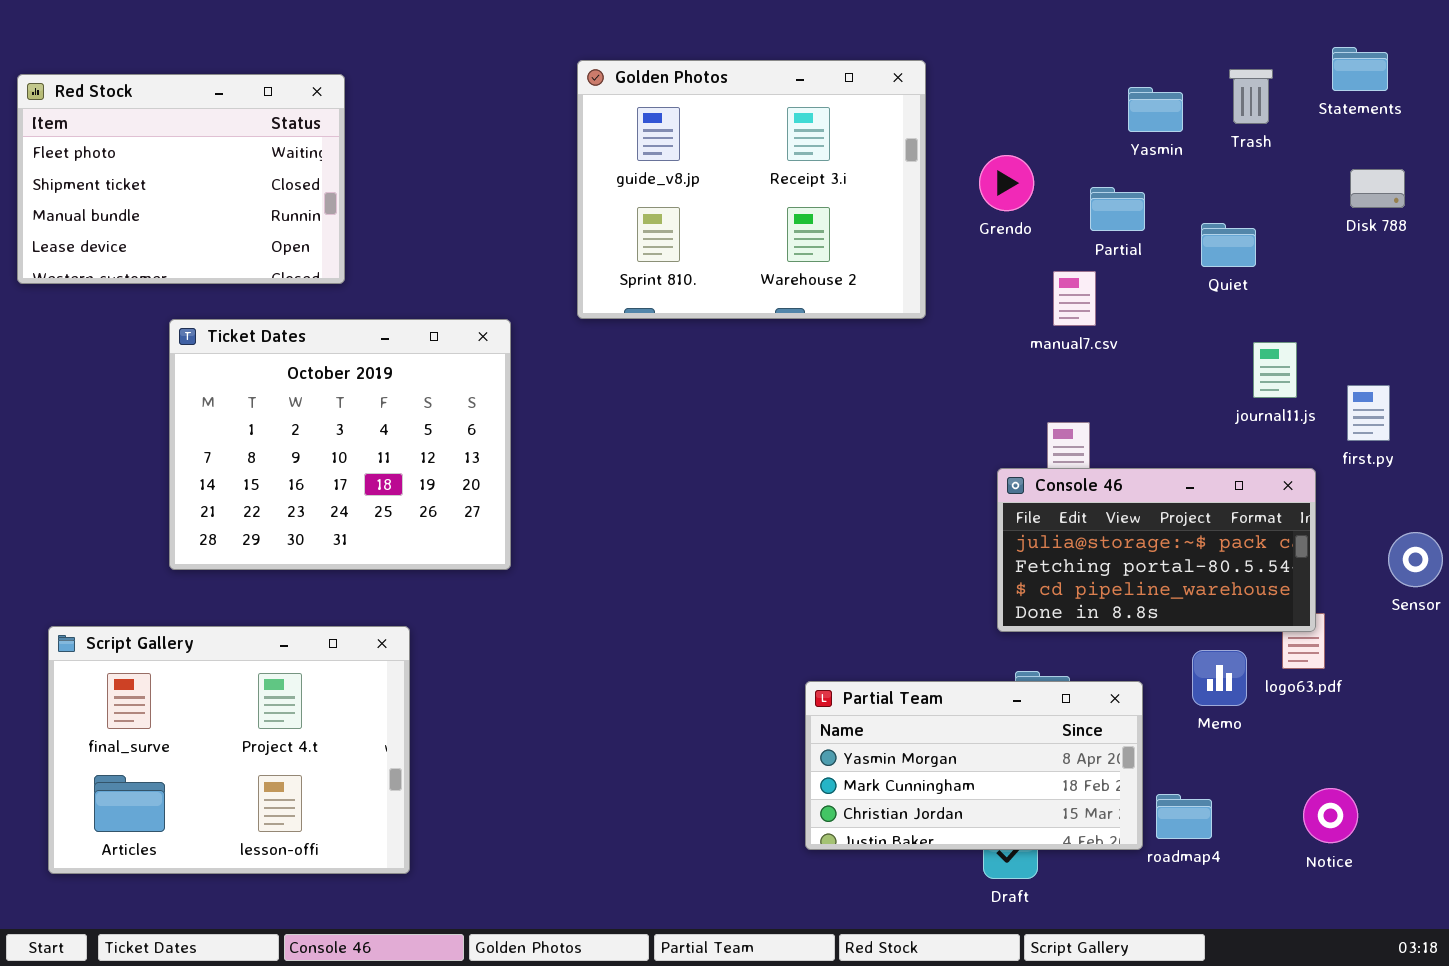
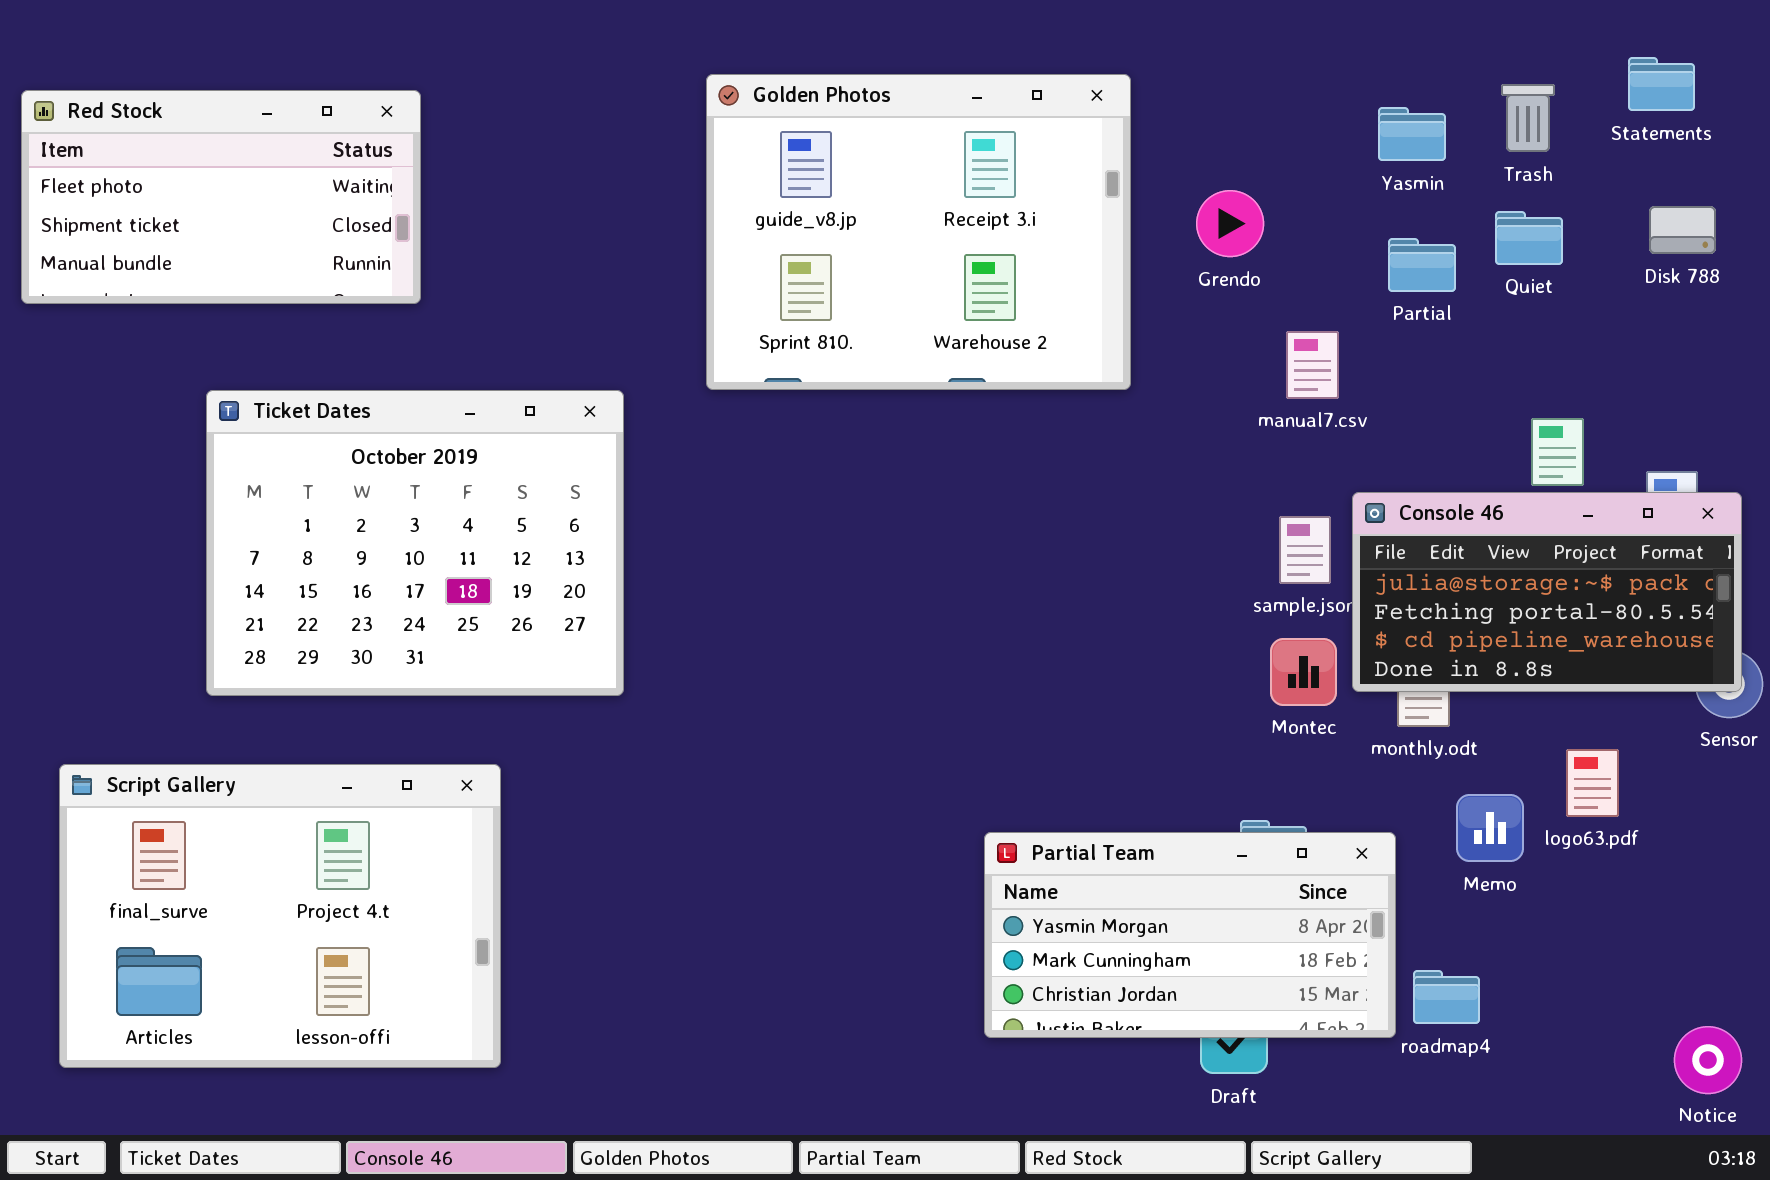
Red Stock: [17,74,345,284] -> [21,90,421,304], resized
Partial: [1090,187,1145,231] -> [1388,238,1456,292], moved
Quiet: [1201,223,1256,267] -> [1495,211,1563,265], moved
Console 46: [997,468,1316,632] -> [1352,492,1742,692], moved
Notice: [1303,788,1358,843] -> [1674,1026,1742,1094], moved

